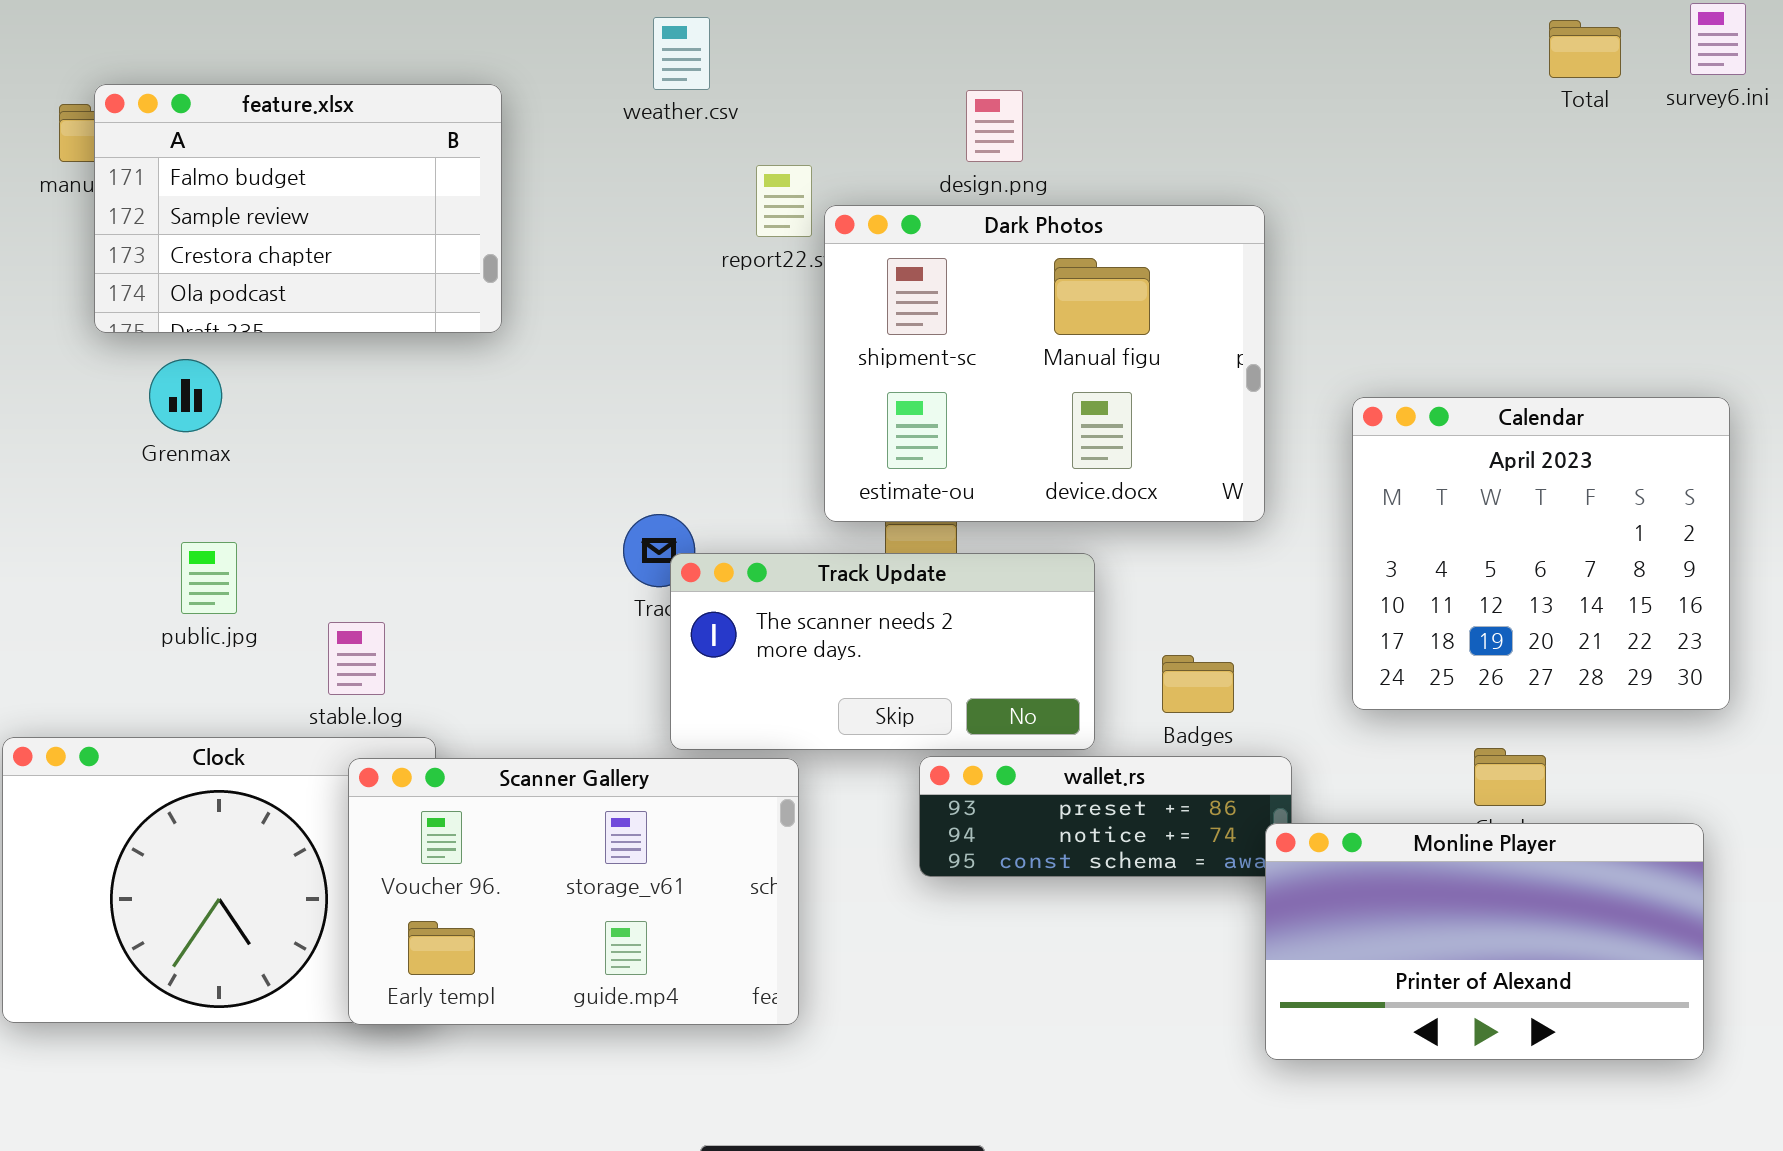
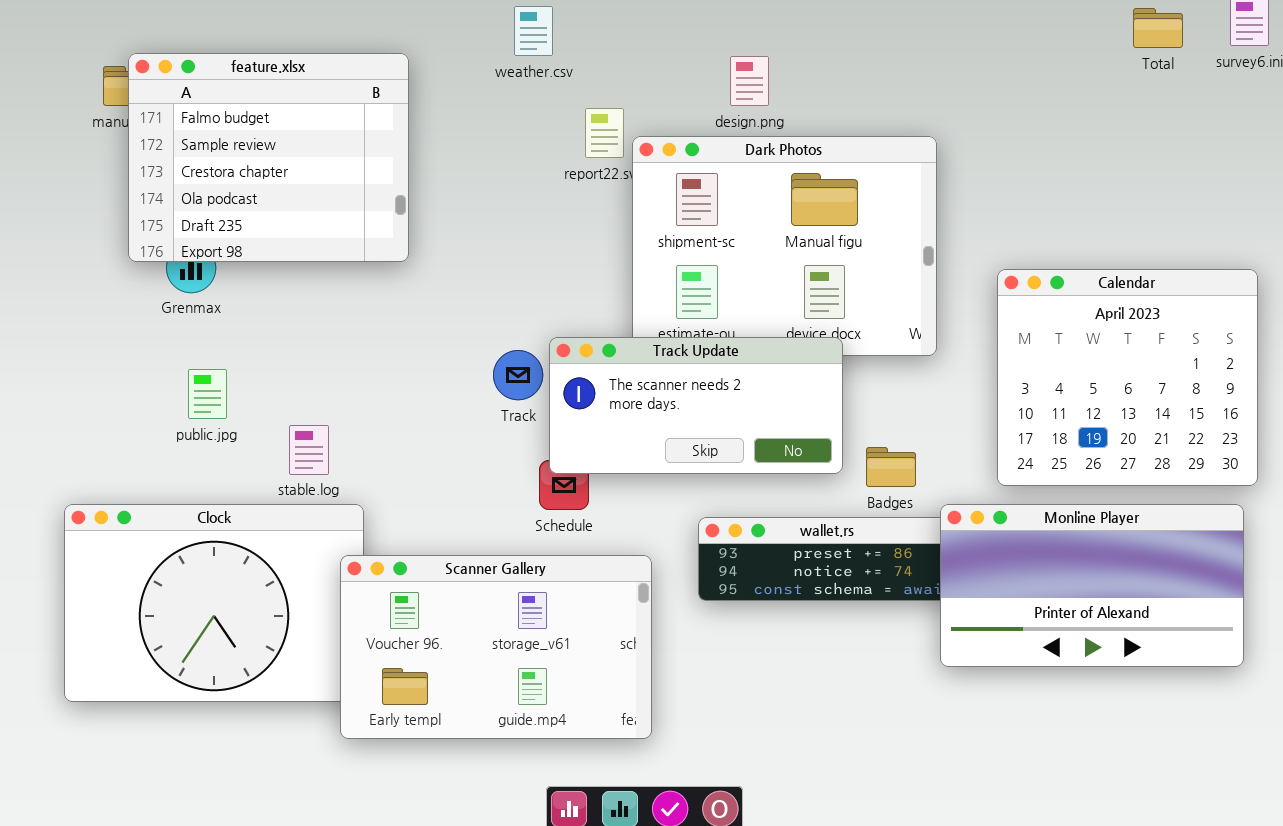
feature.xlsx: [94,84,502,333] -> [128,53,409,262], resized
Track Update: [670,553,1095,750] -> [549,337,843,474], moved
Scanner Gallery: [348,758,799,1025] -> [340,555,652,739], moved
Monline Player: [1265,823,1704,1060] -> [940,504,1244,667], moved

